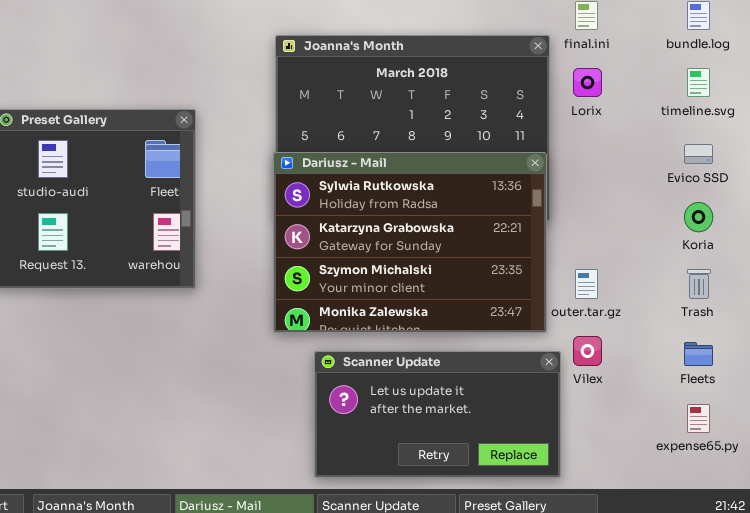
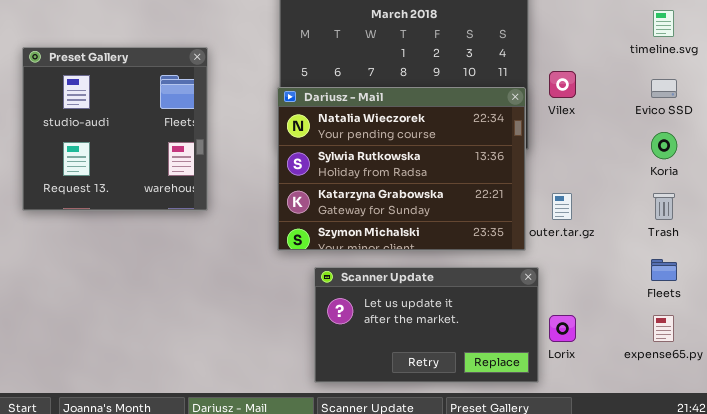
Lorix: [573,68,602,97] -> [549,315,576,342], moved
Dariusz - Mail: [273,152,547,333] -> [277,87,526,251], scrolled up 1 row
Vilex: [573,336,602,366] -> [549,71,576,98], moved

